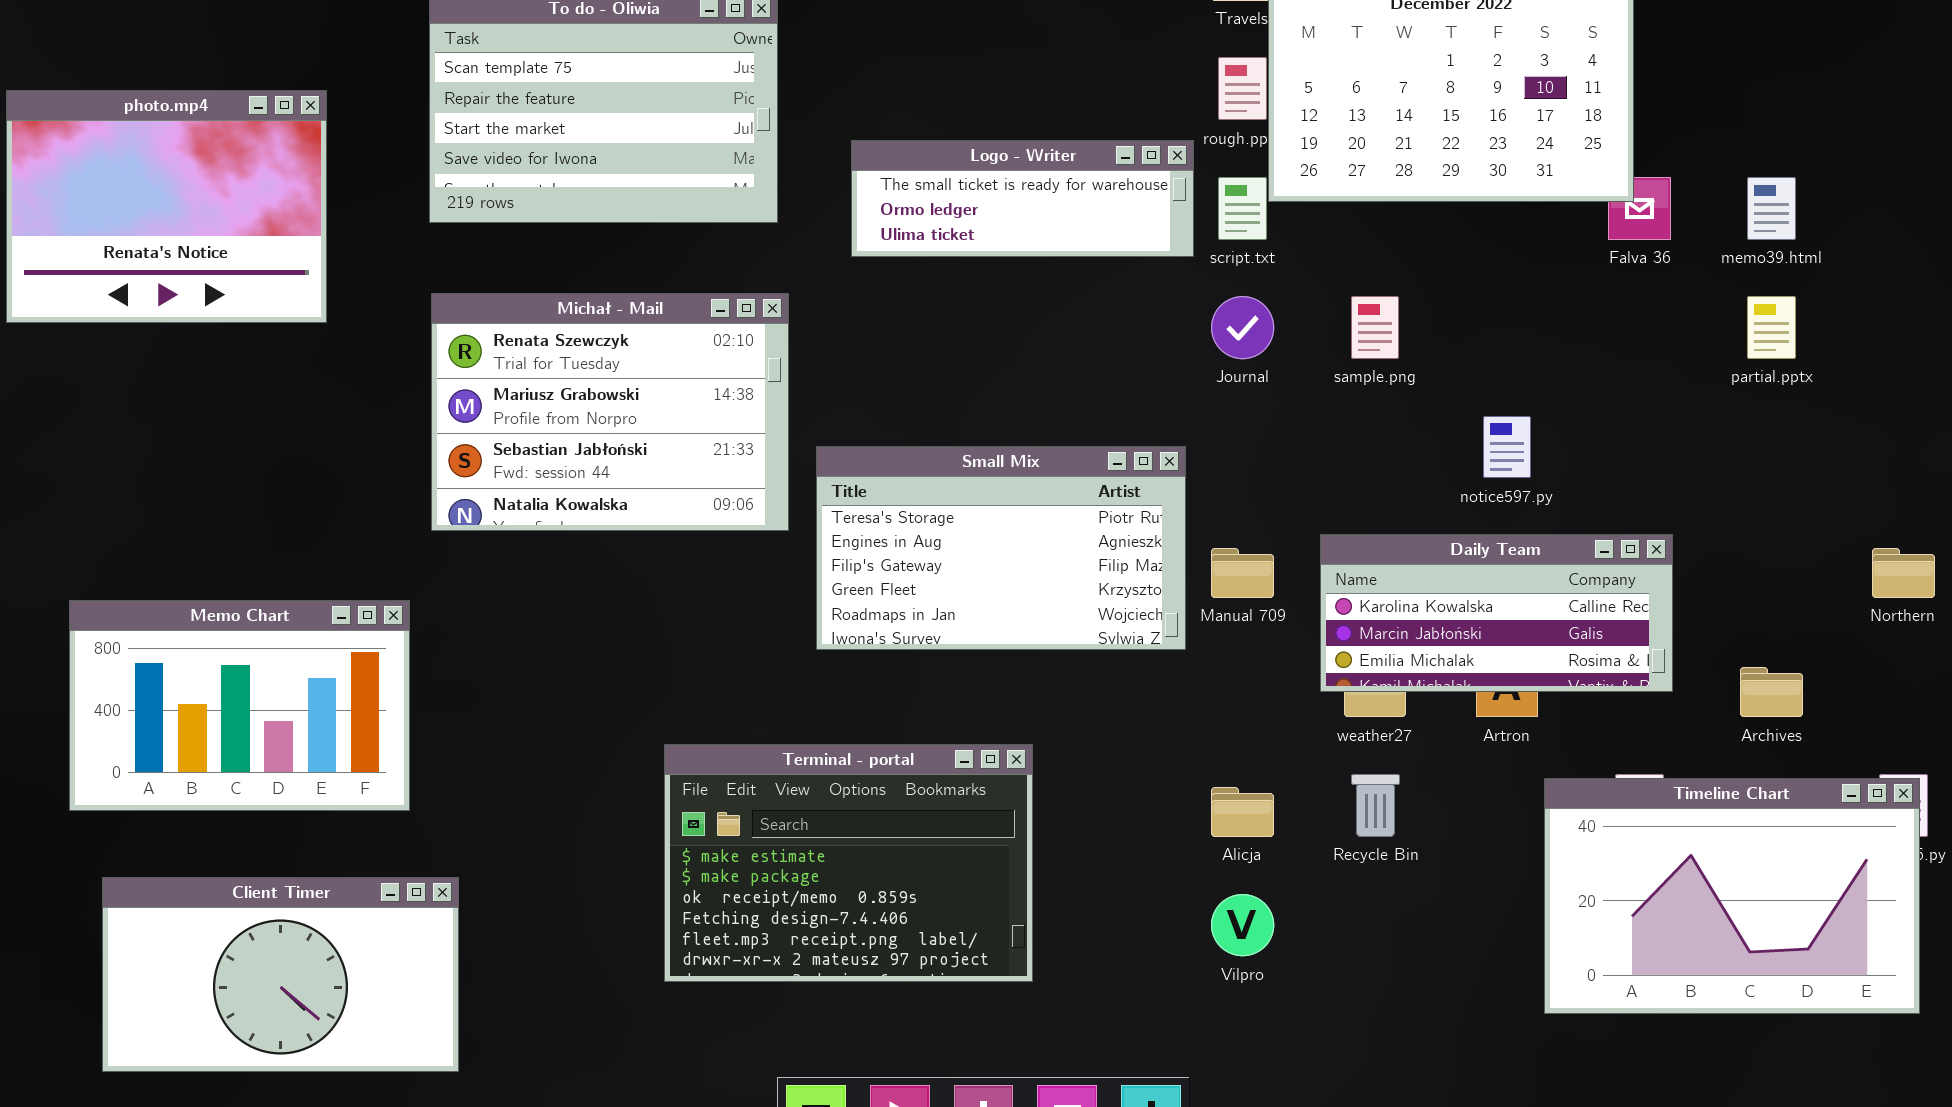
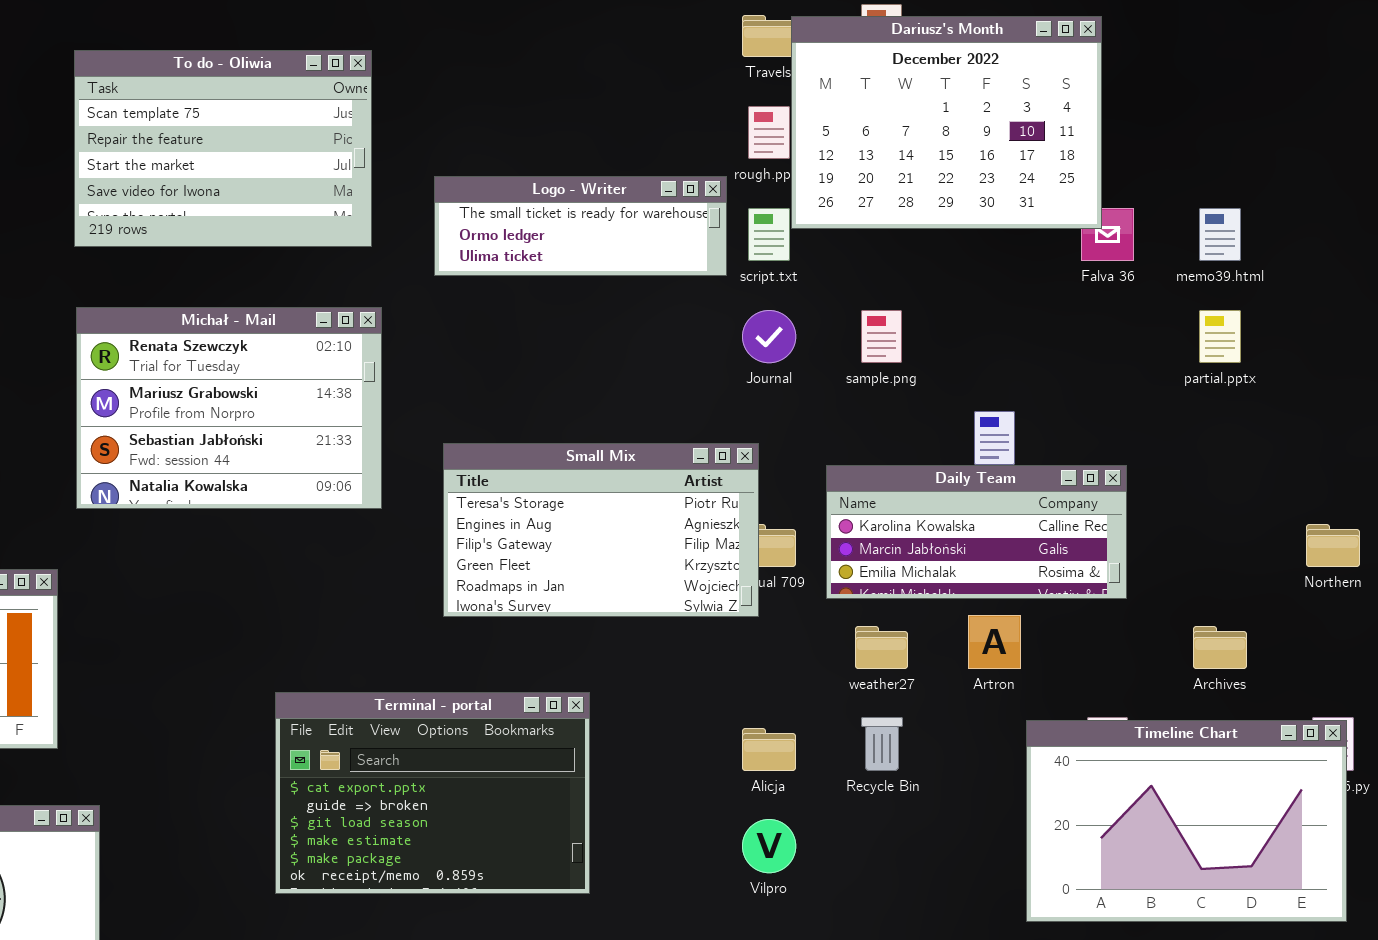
Small Mix: [816,446,1186,650] -> [443,443,759,617], moved
Daily Team: [1320,534,1673,692] -> [826,465,1127,599], moved
Terminal - portal: [664,744,1033,982] -> [275,692,590,894], scrolled up 3 rows

